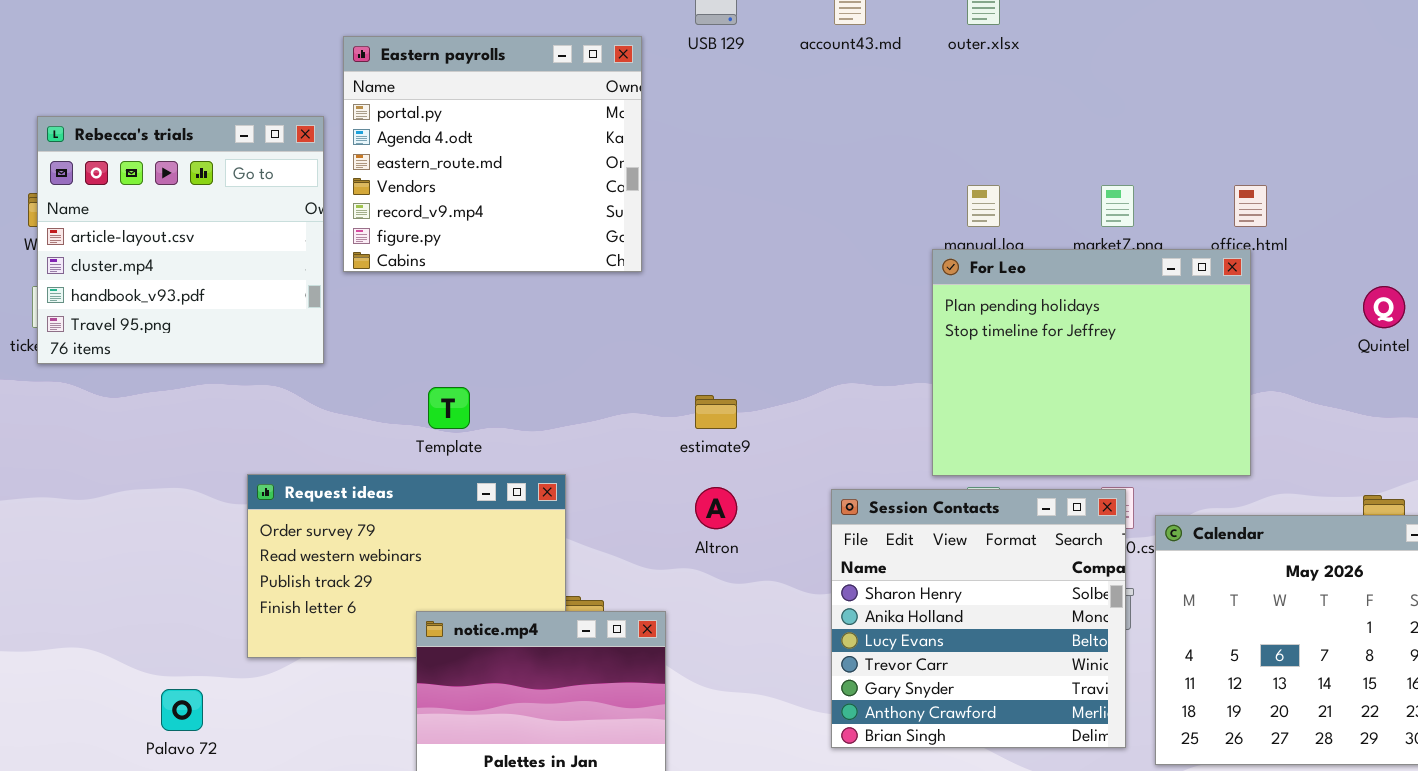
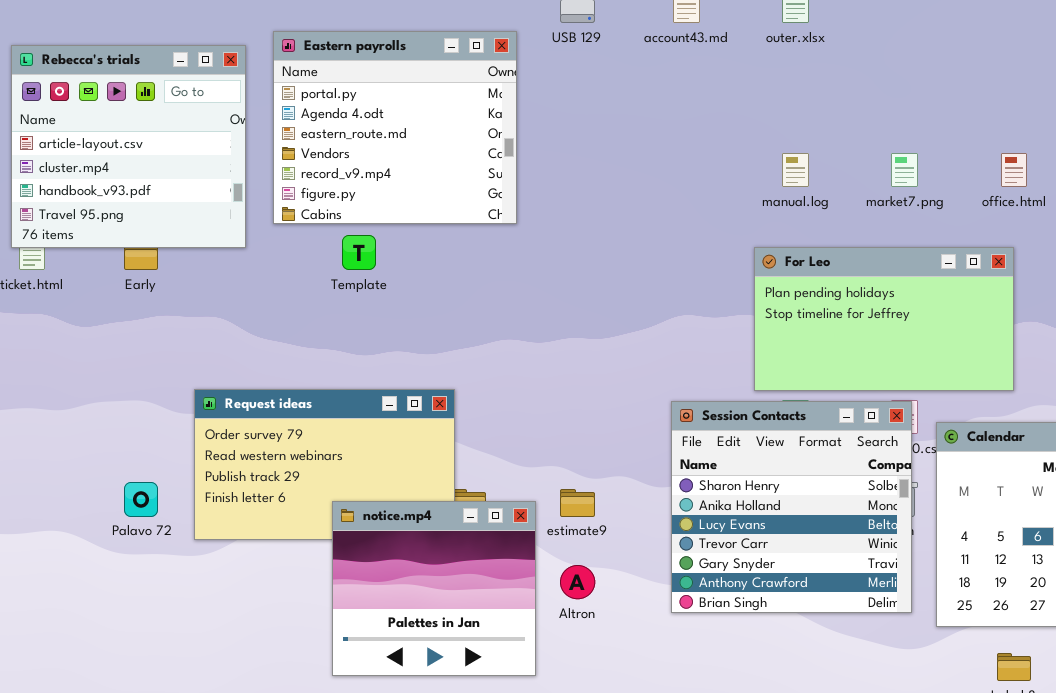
Rebecca's trials: [37,116,324,364] -> [11,45,246,248], moved
For Leo: [932,249,1251,476] -> [754,247,1014,391], resized
Template: [428,387,470,429] -> [342,235,376,270], moved
estimate9: [695,395,737,429] -> [560,489,595,517], moved
Altron: [695,487,737,529] -> [560,565,595,599], moved
Palavo 72: [161,689,203,731] -> [124,482,158,517], moved

